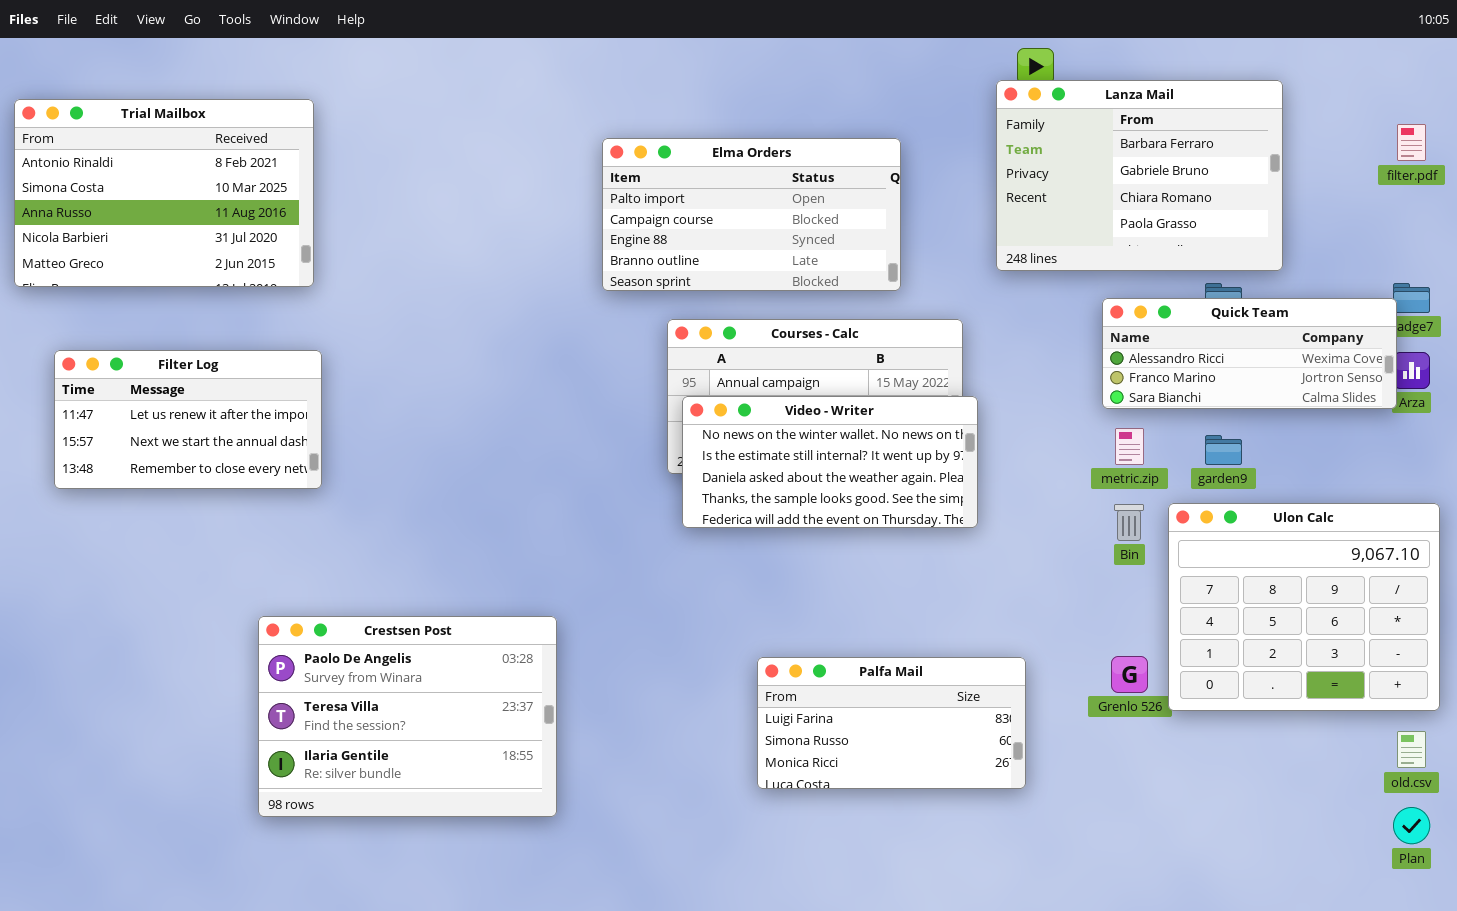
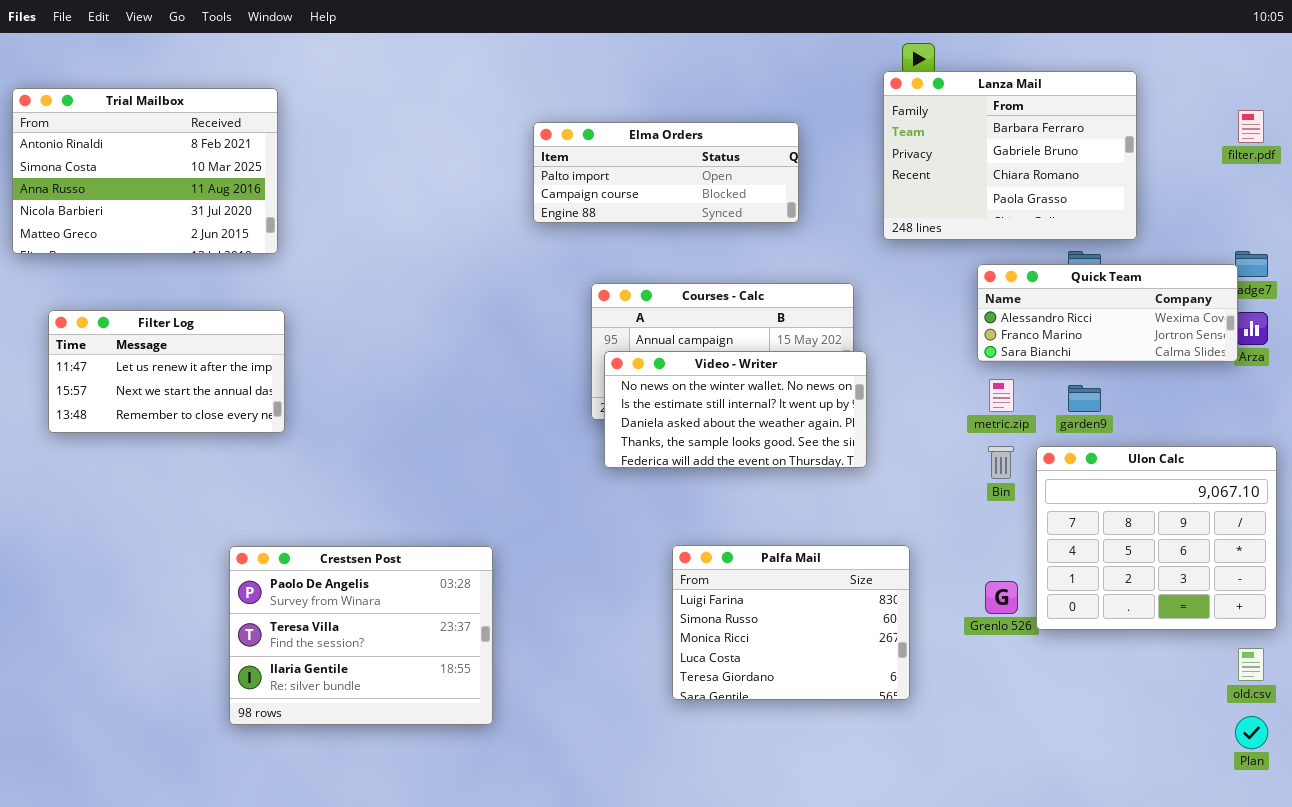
Elma Orders: [602,138,901,291] -> [533,122,799,223], resized
Palfa Mail: [757,657,1026,789] -> [672,545,910,700], resized

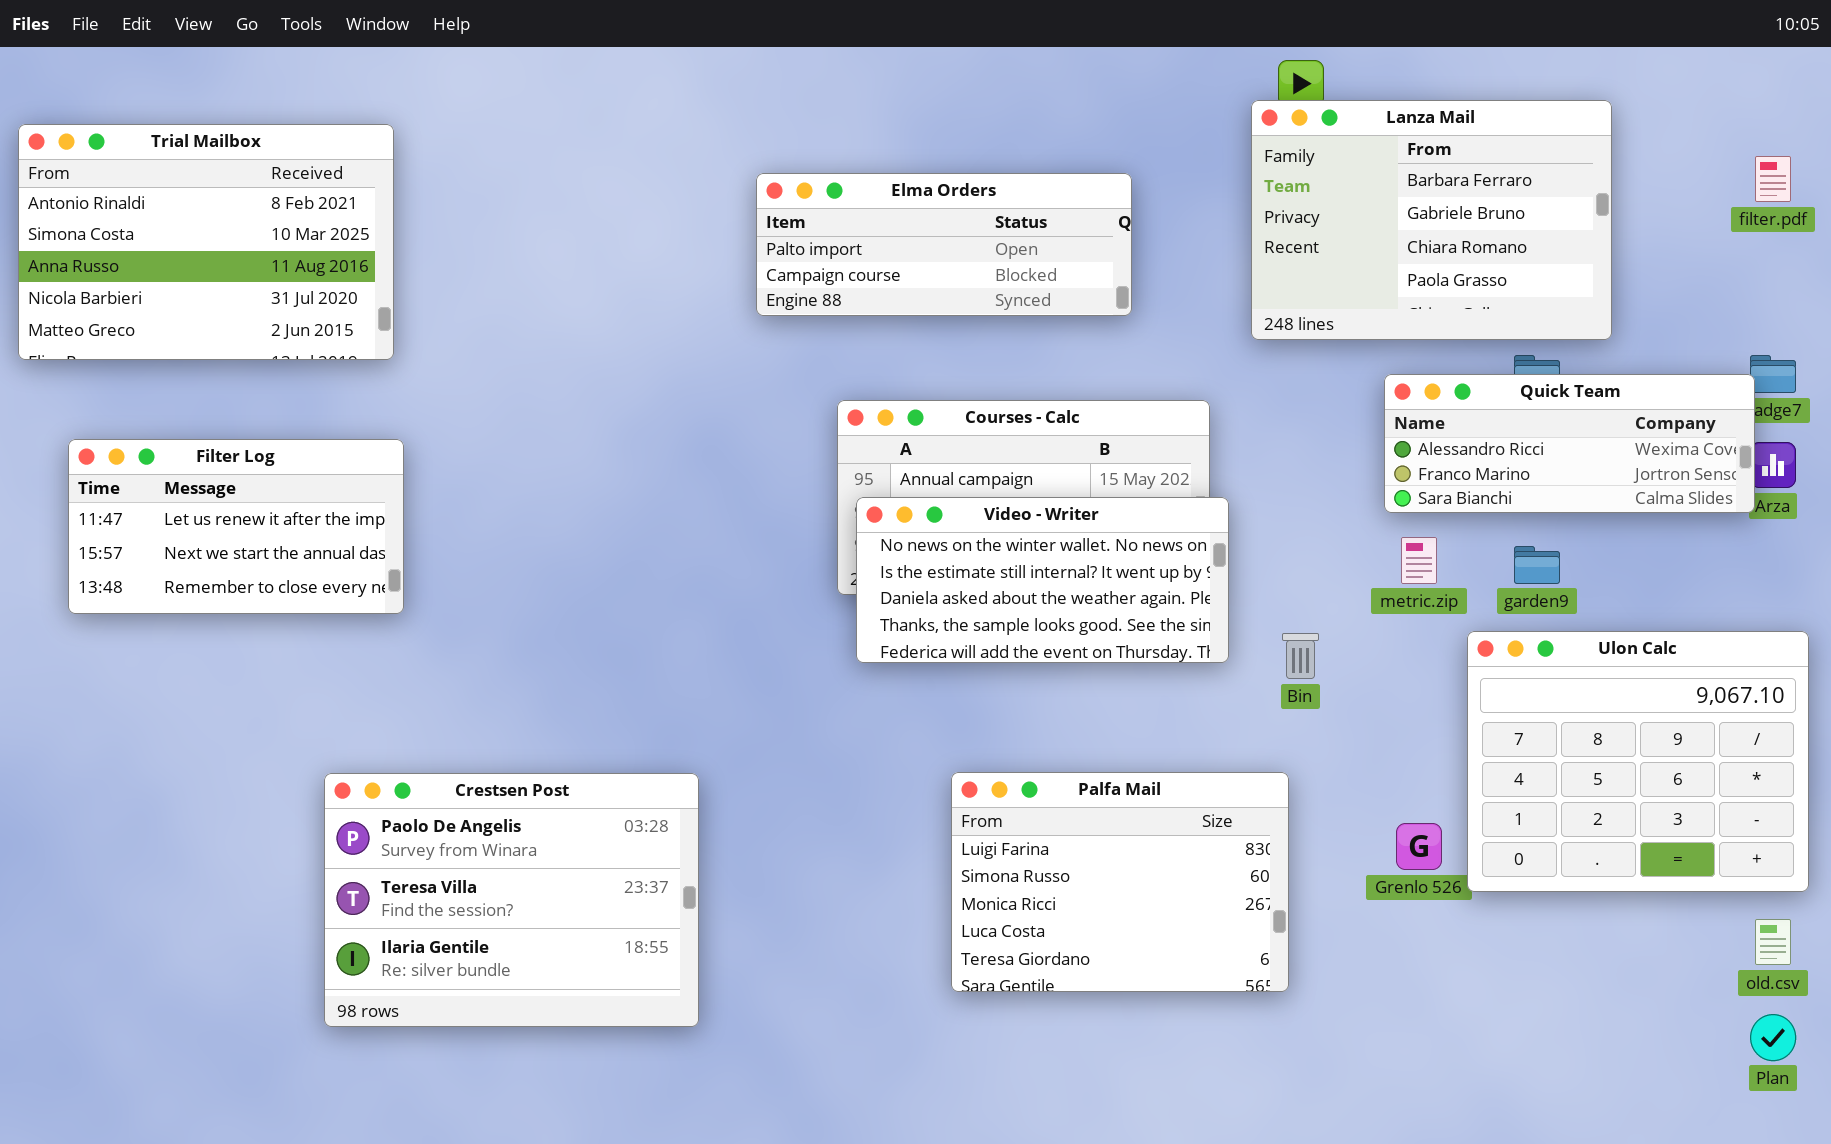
Bin: [988,446,1014,479] -> [1282,633,1319,679], moved

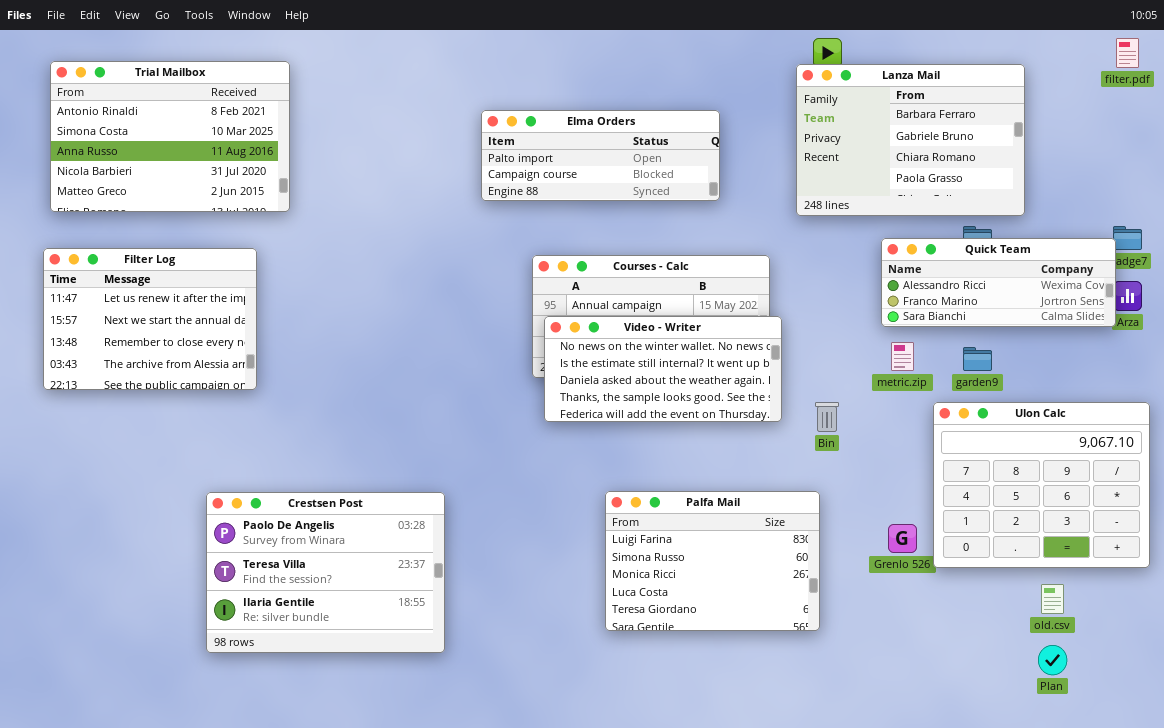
Trial Mailbox: [18,124,394,360] -> [50,61,290,212], moved
filter.pdf: [1755,156,1791,202] -> [1116,38,1139,68], moved
Filter Log: [68,439,404,614] -> [43,248,257,390], resized
old.csv: [1755,919,1791,965] -> [1041,584,1064,614], moved
Plan: [1750,1014,1796,1061] -> [1038,645,1067,675], moved

